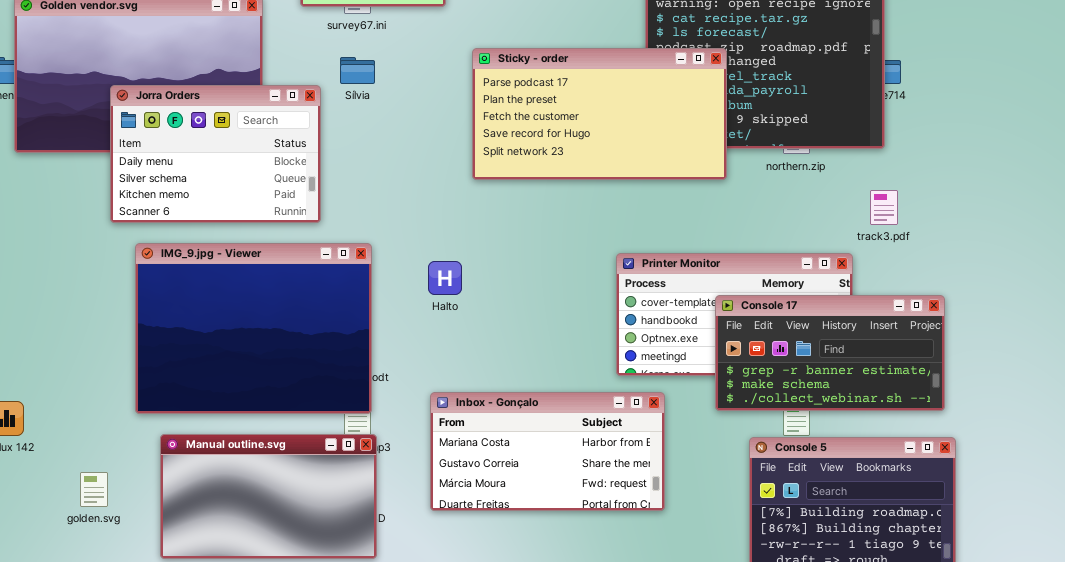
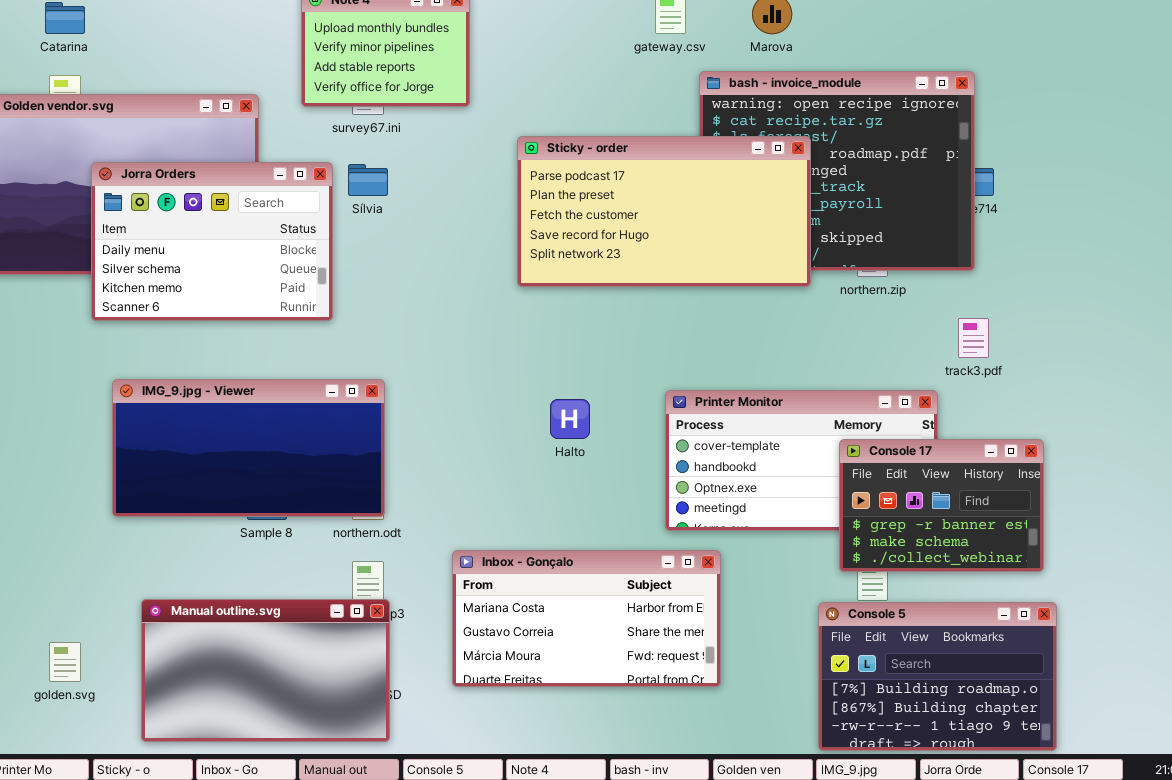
Sticky - order: [472,48,727,180] -> [517,136,811,287], moved
Jorra Orders: [110,85,321,223] -> [91,162,333,321], moved
IMG_9.jpg - Viewer: [135,243,372,414] -> [112,379,385,517], resized
Halto: [428,261,462,295] -> [550,399,590,439], moved
Console 17: [715,295,945,411] -> [839,439,1044,572], resized

